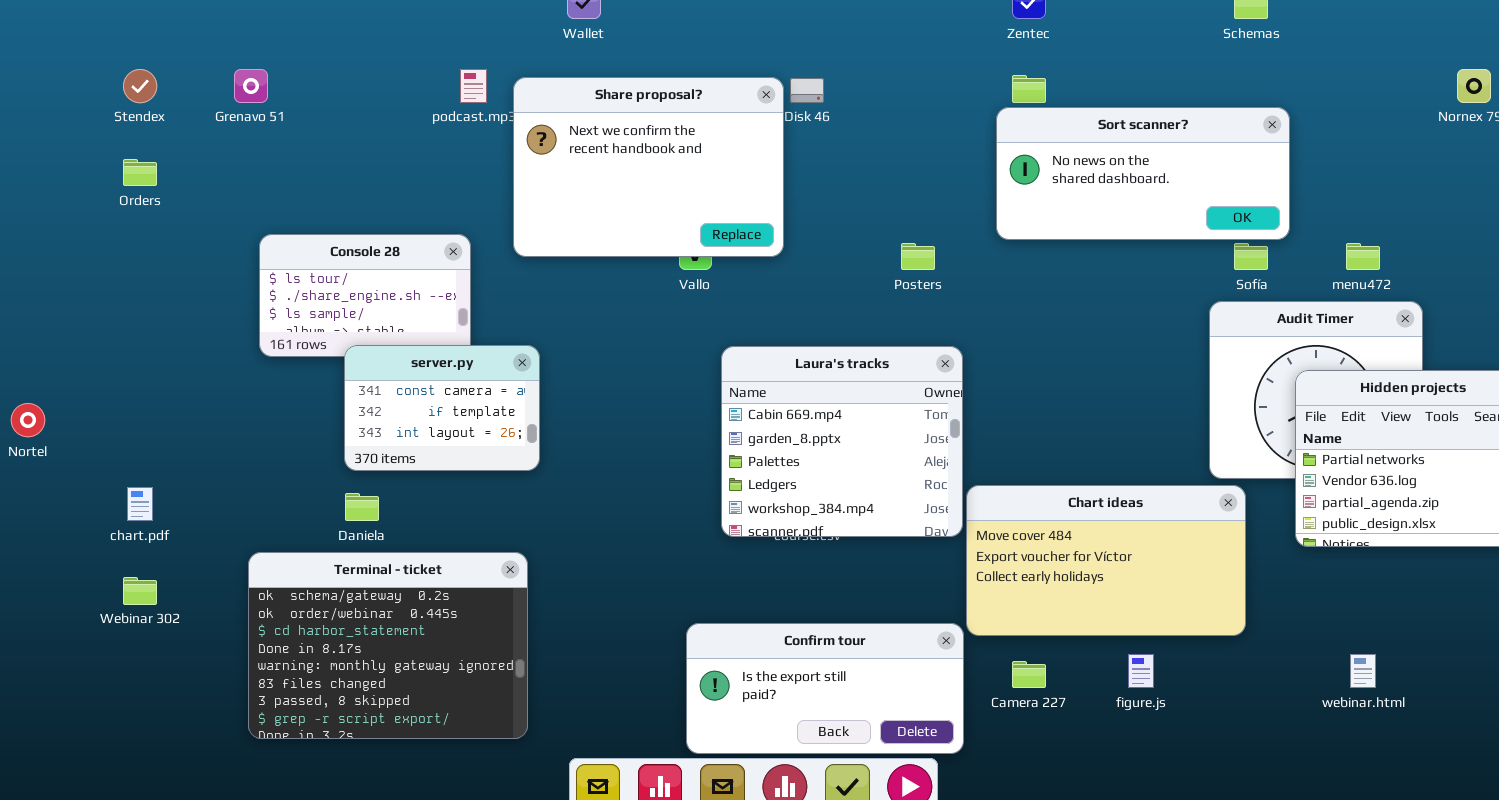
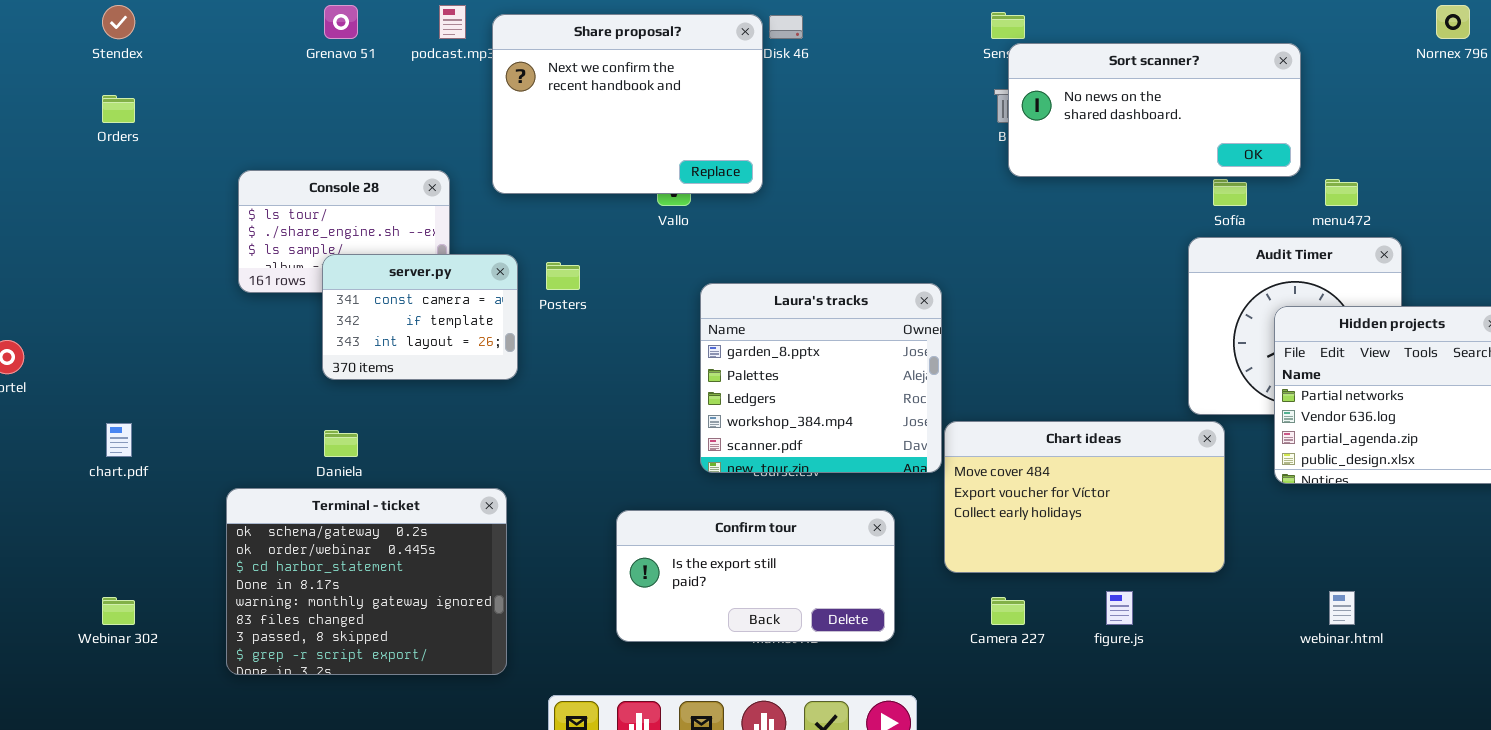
Grenavo 51: [234,69,268,103] -> [324,5,358,39], moved
Sort scanner?: [996,107,1290,240] -> [1008,43,1301,177], moved
Posters: [901,243,935,270] -> [546,262,580,290], moved
server.py: [344,345,540,471] -> [322,254,518,380], moved
Laura's tracks: [721,346,963,537] -> [700,283,942,473], scrolled down 1 row
Webinar 302: [123,577,157,605] -> [102,597,135,625], moved
Confirm tour: [686,623,964,754] -> [616,510,895,642], moved

